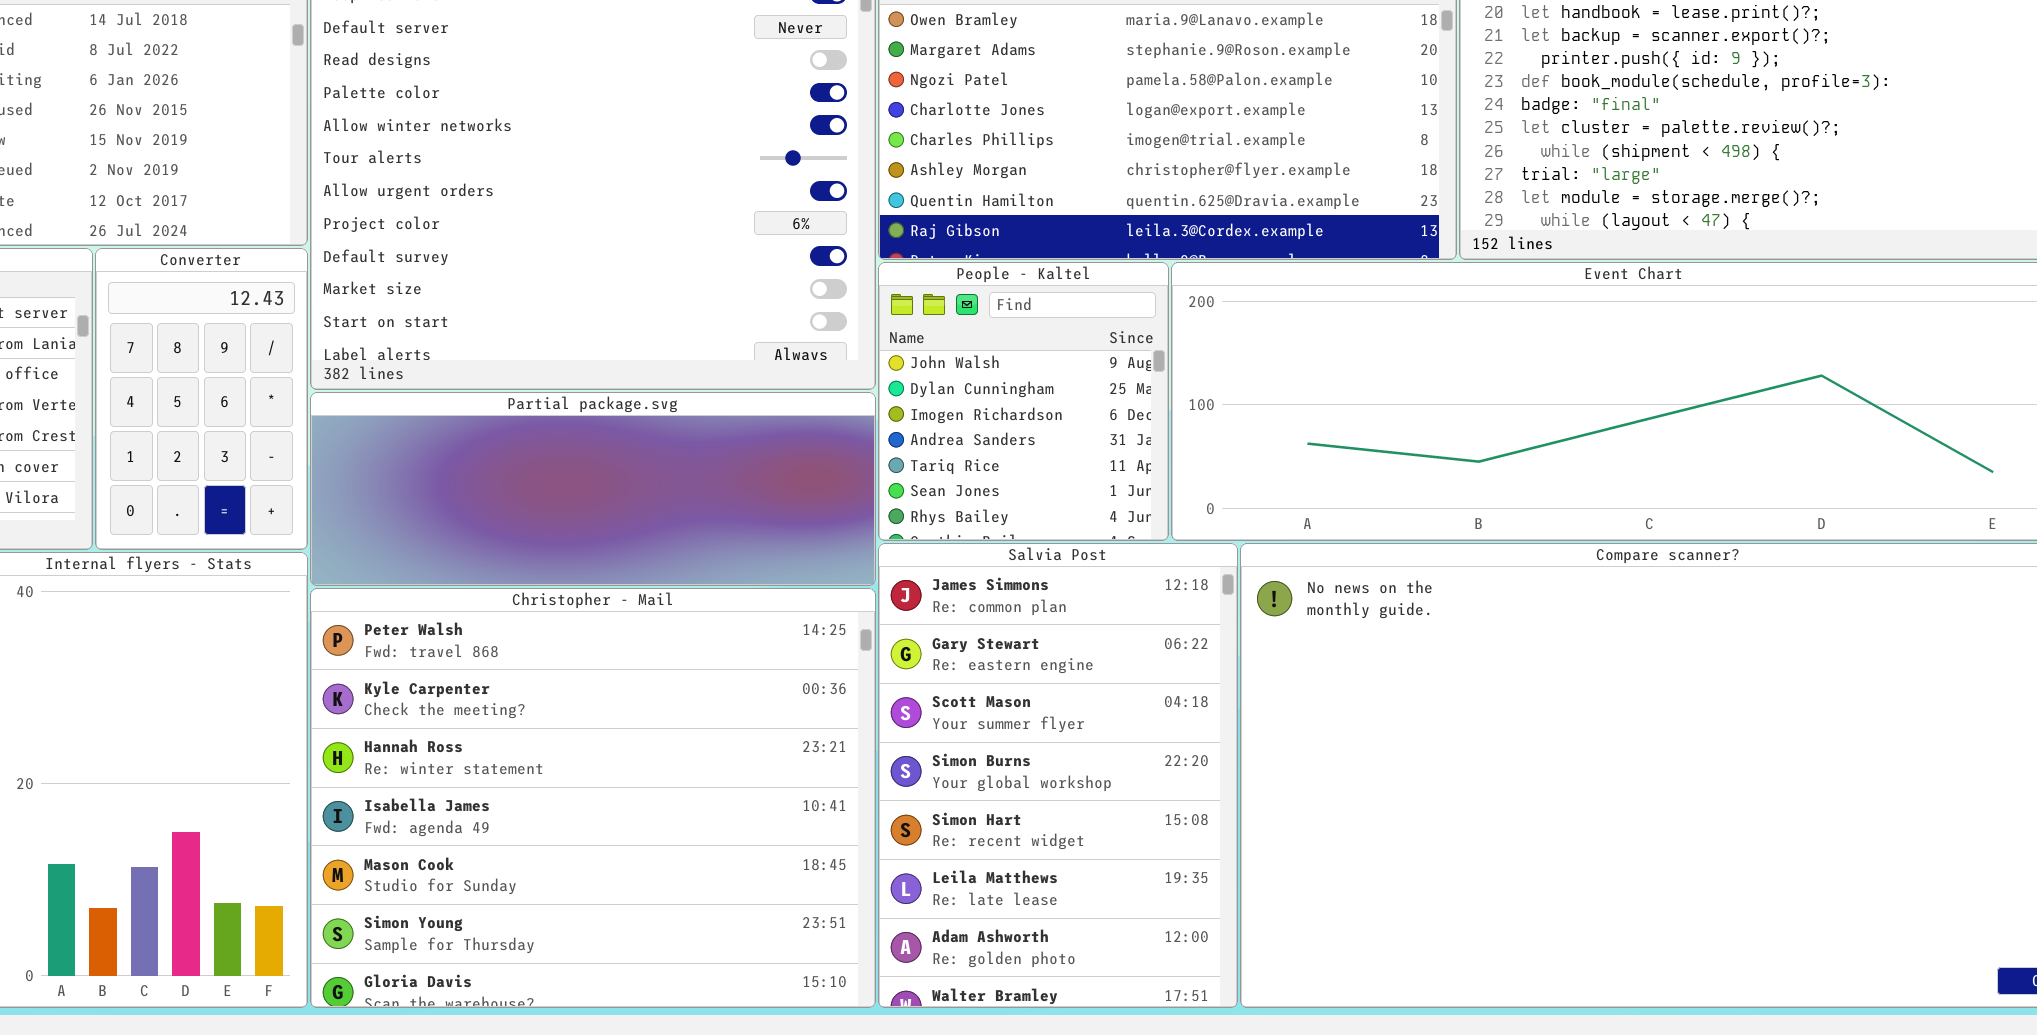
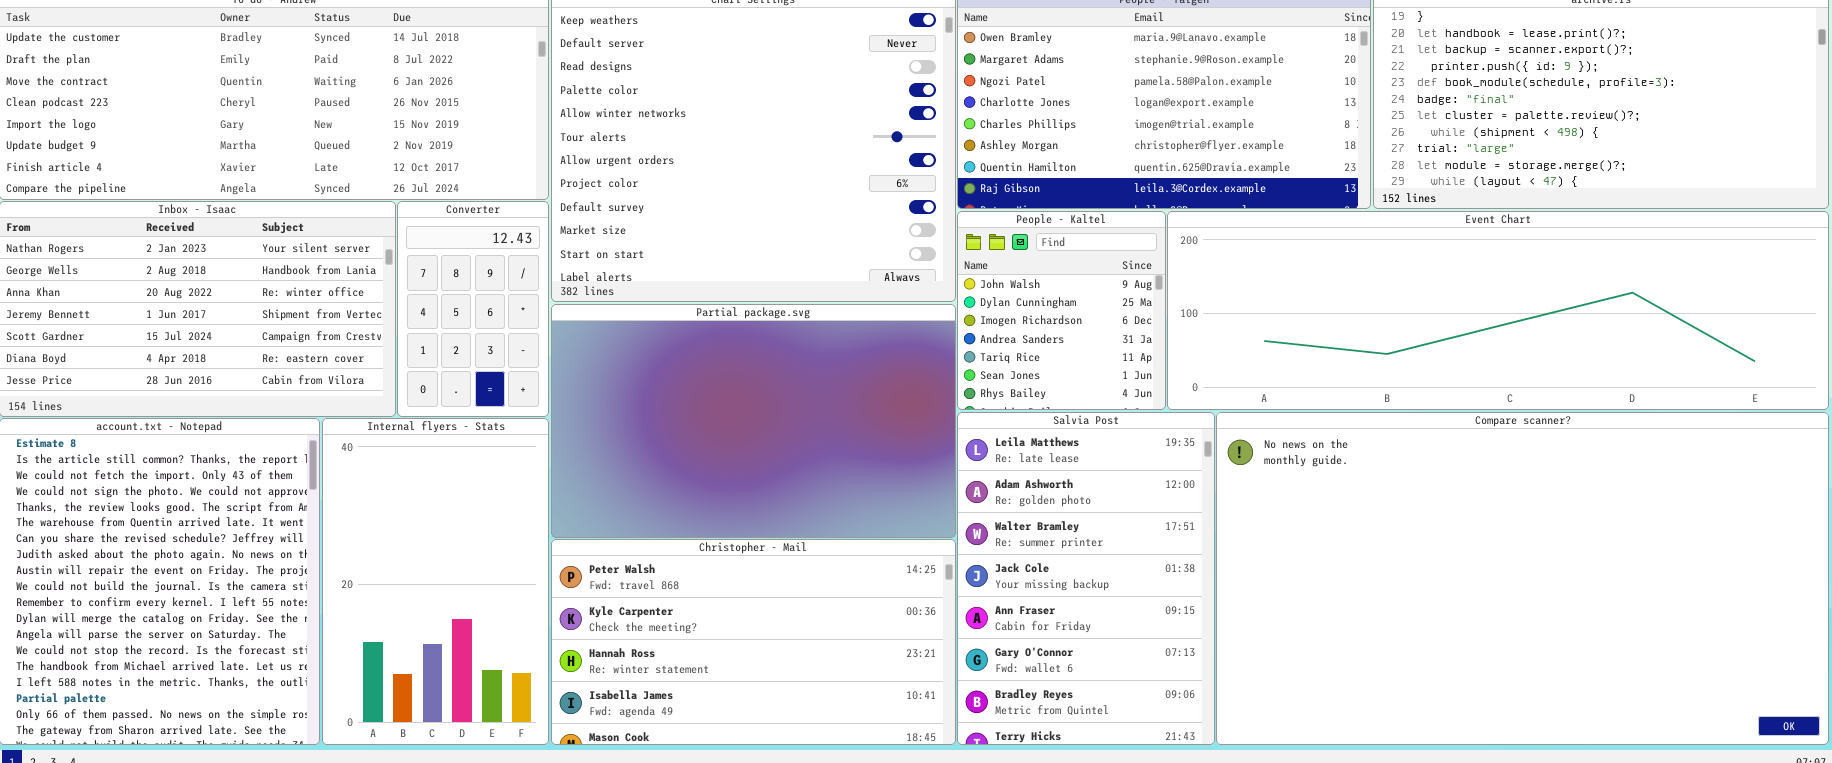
Partial package.svg: [310,392,876,586] -> [551,304,956,538], resized
Salvia Post: [878,543,1238,1008] -> [957,412,1215,745], scrolled down 5 rows
Christopher - Mail: [310,588,876,1008] -> [551,539,956,745], resized

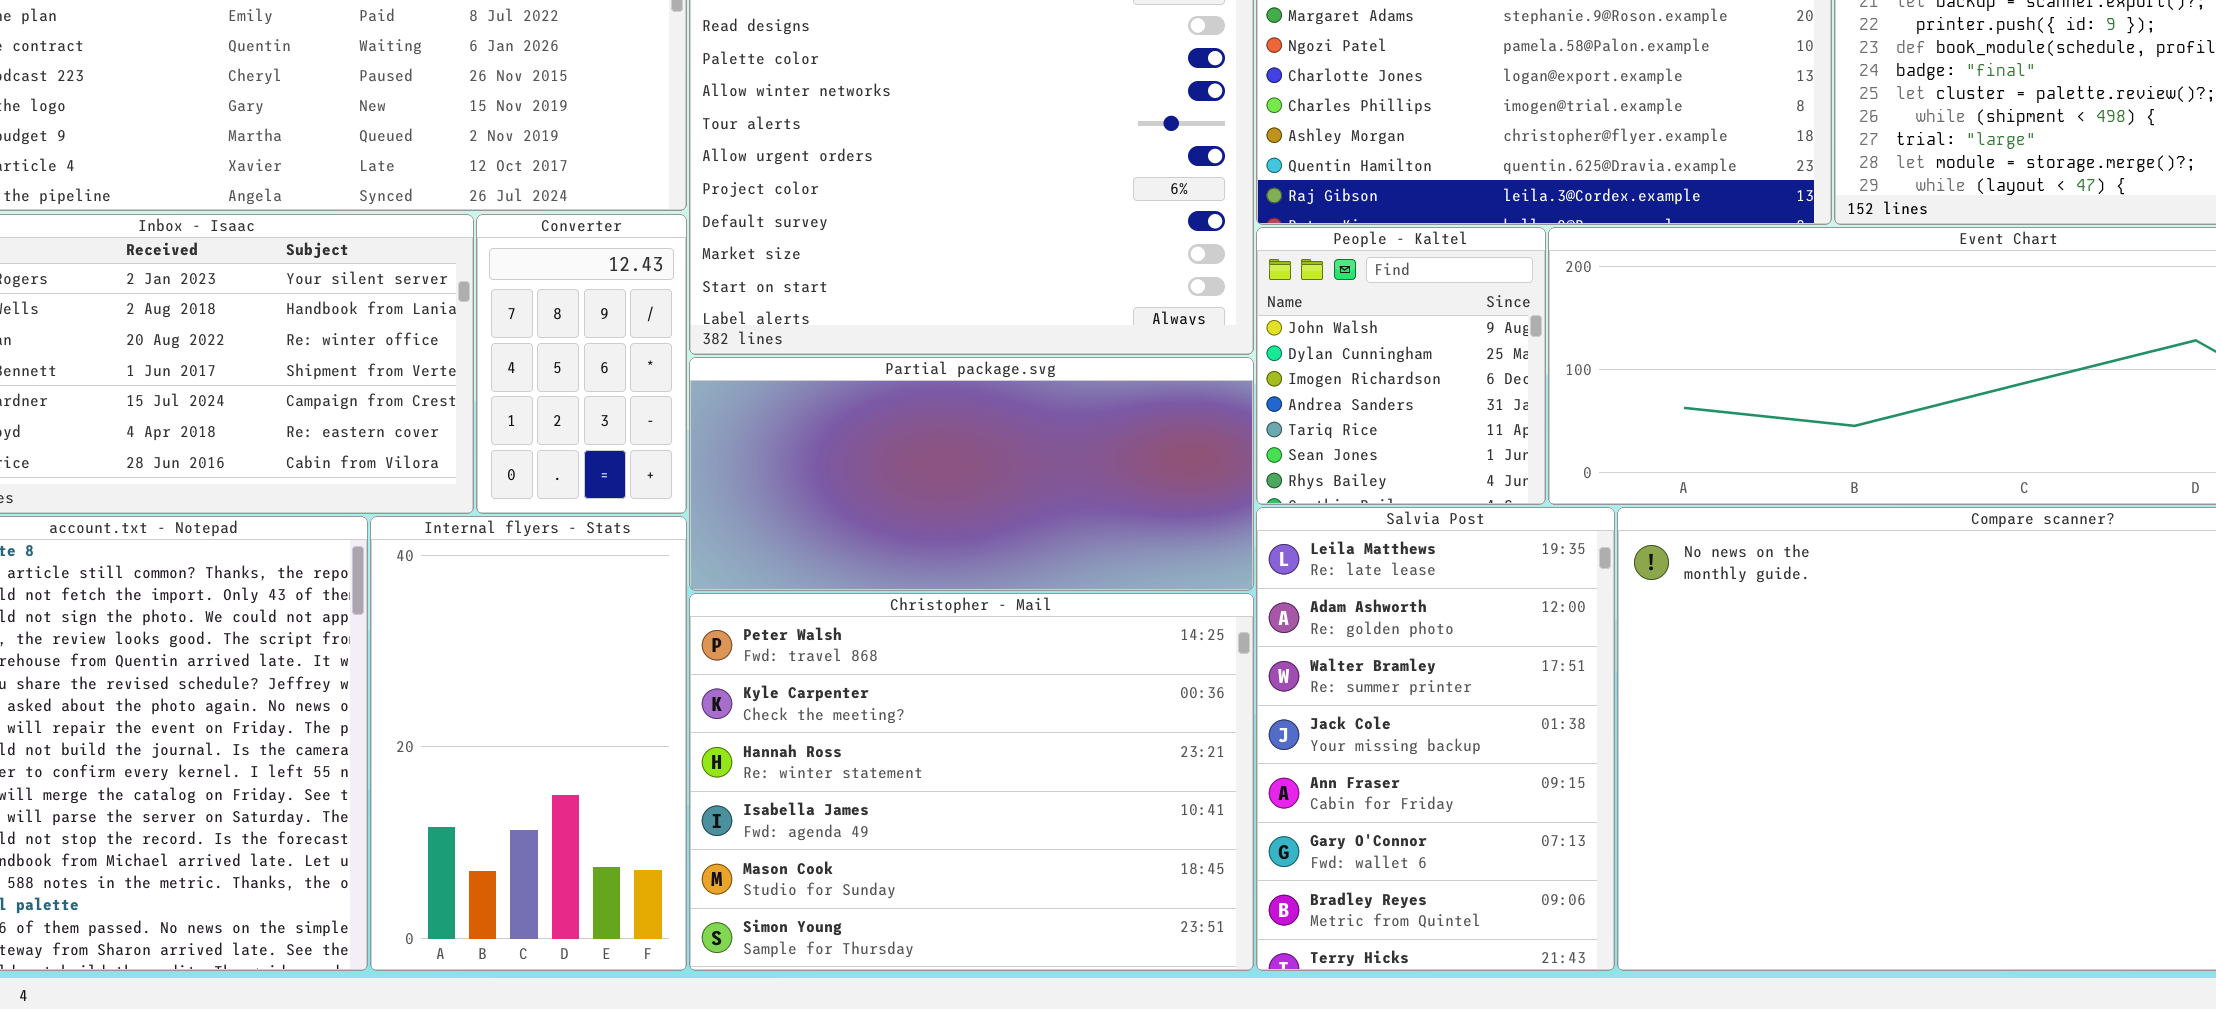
Partial package.svg: [551,304,956,538] -> [689,357,1254,591], resized
Christopher - Mail: [551,539,956,745] -> [689,593,1254,971], resized

